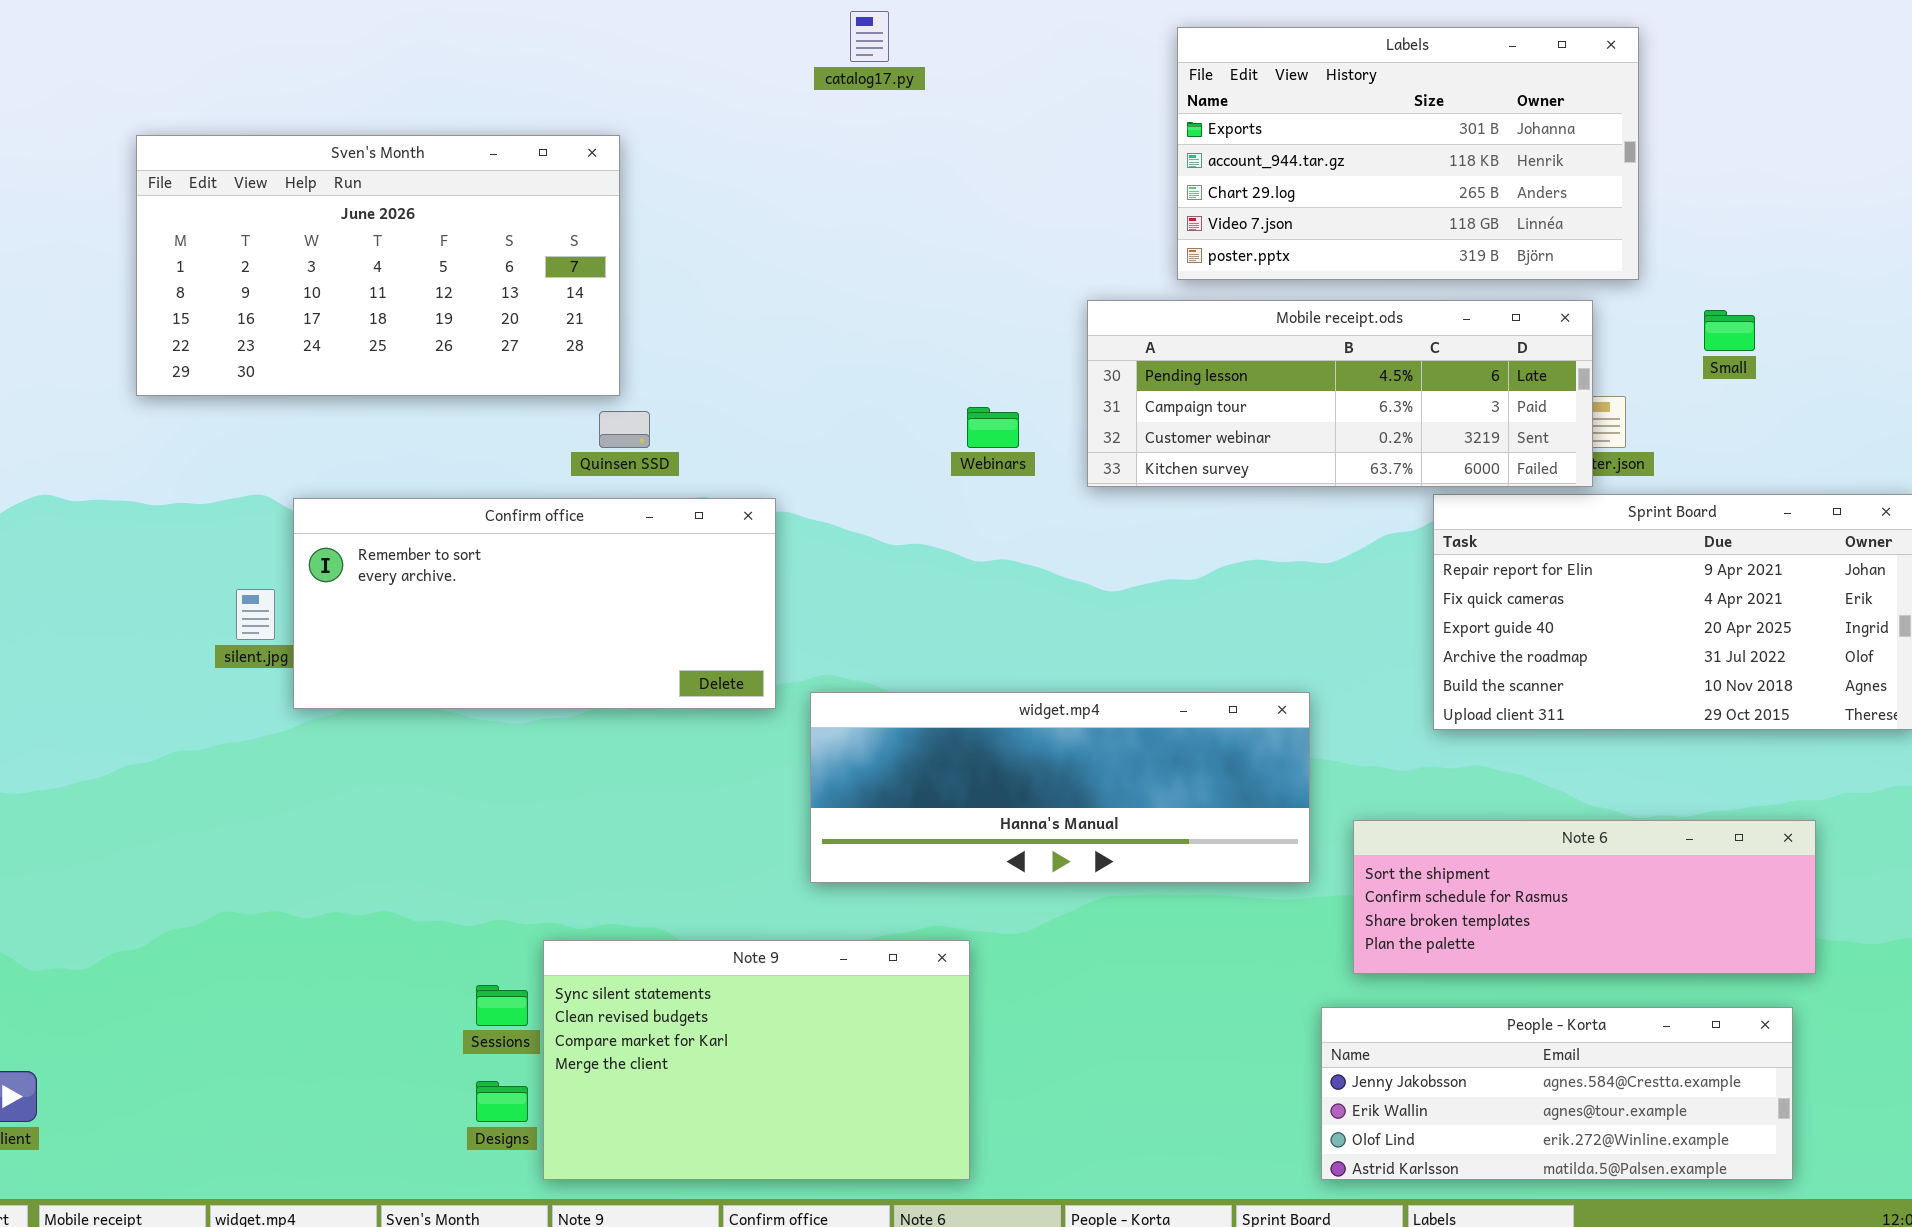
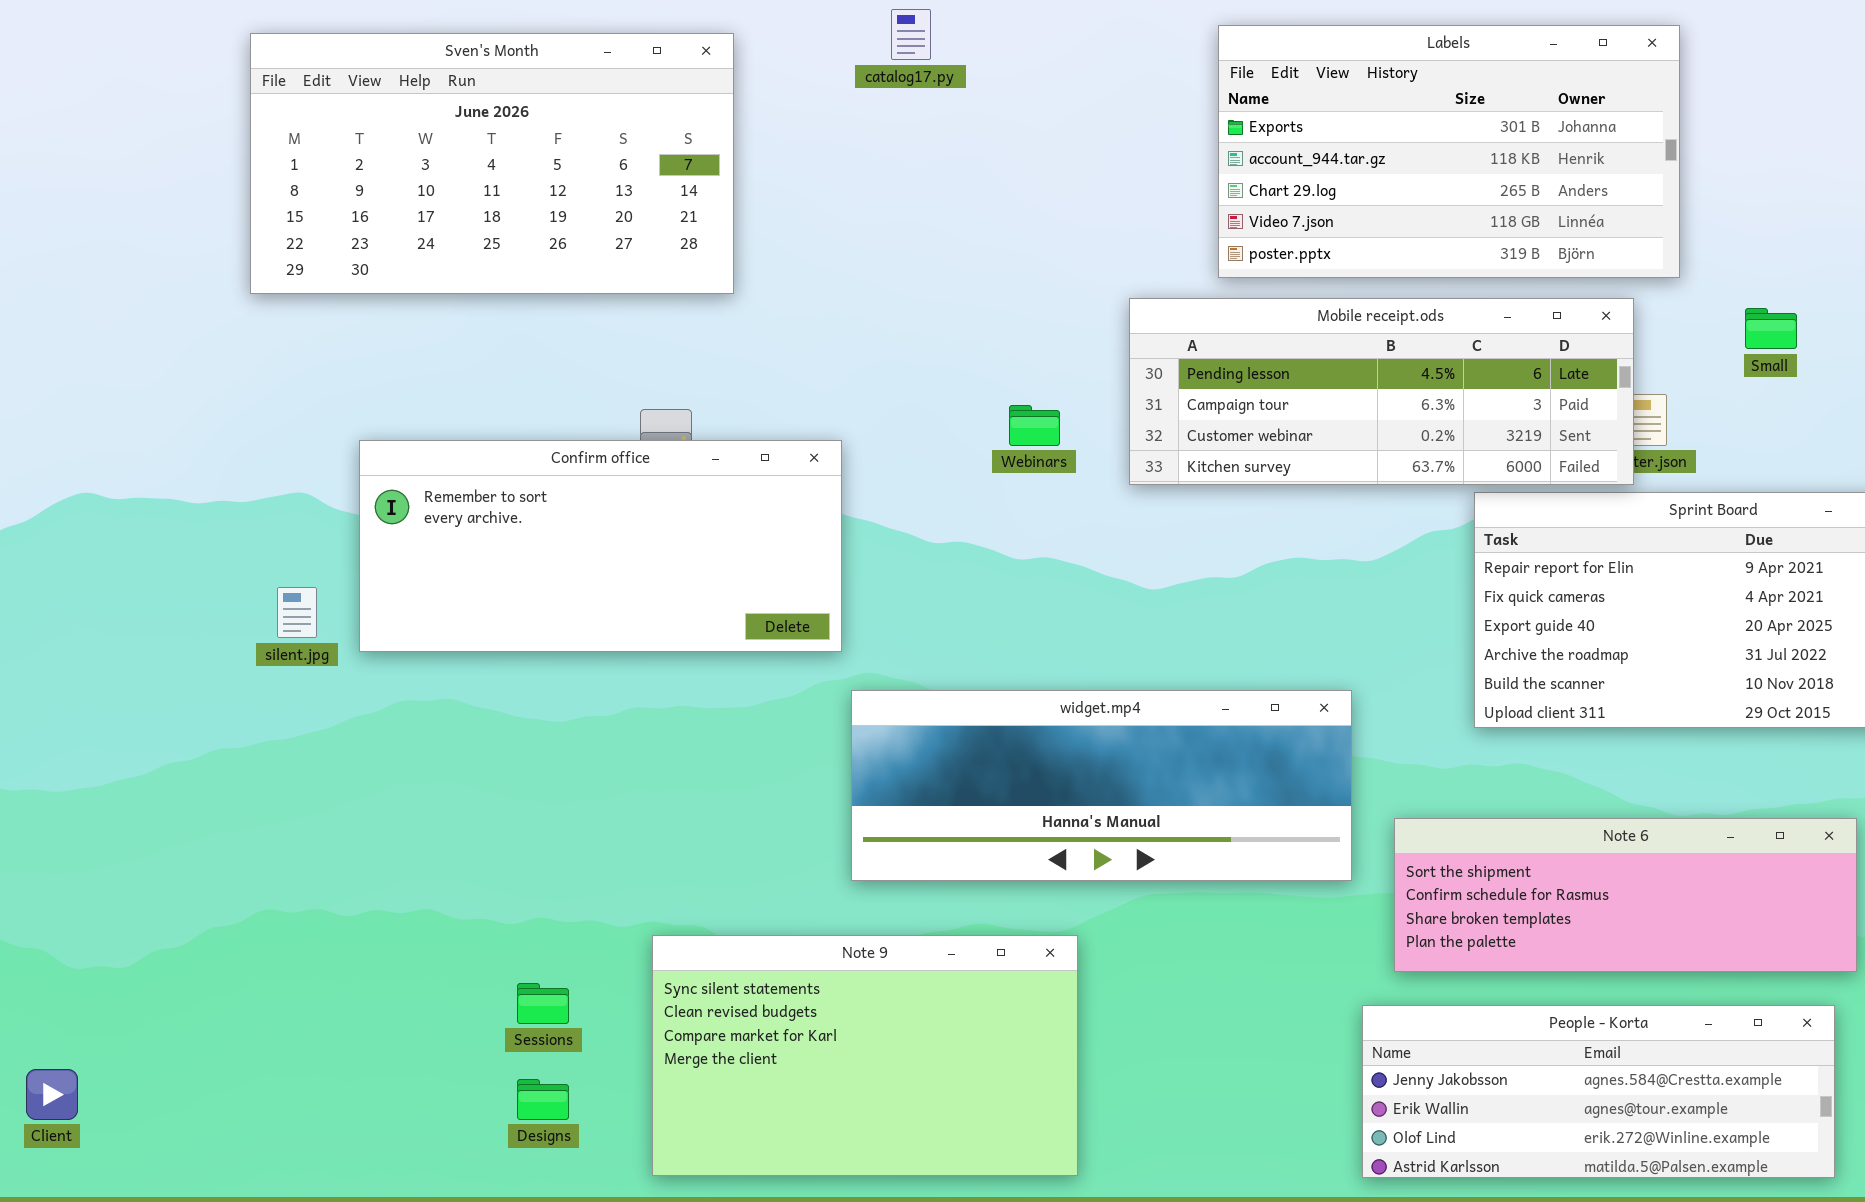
Sven's Month: [136,135,620,396] -> [250,33,734,294], moved
Confirm office: [293,498,776,709] -> [359,440,842,652], moved
Note 9: [543,940,970,1180] -> [652,935,1078,1176], moved

